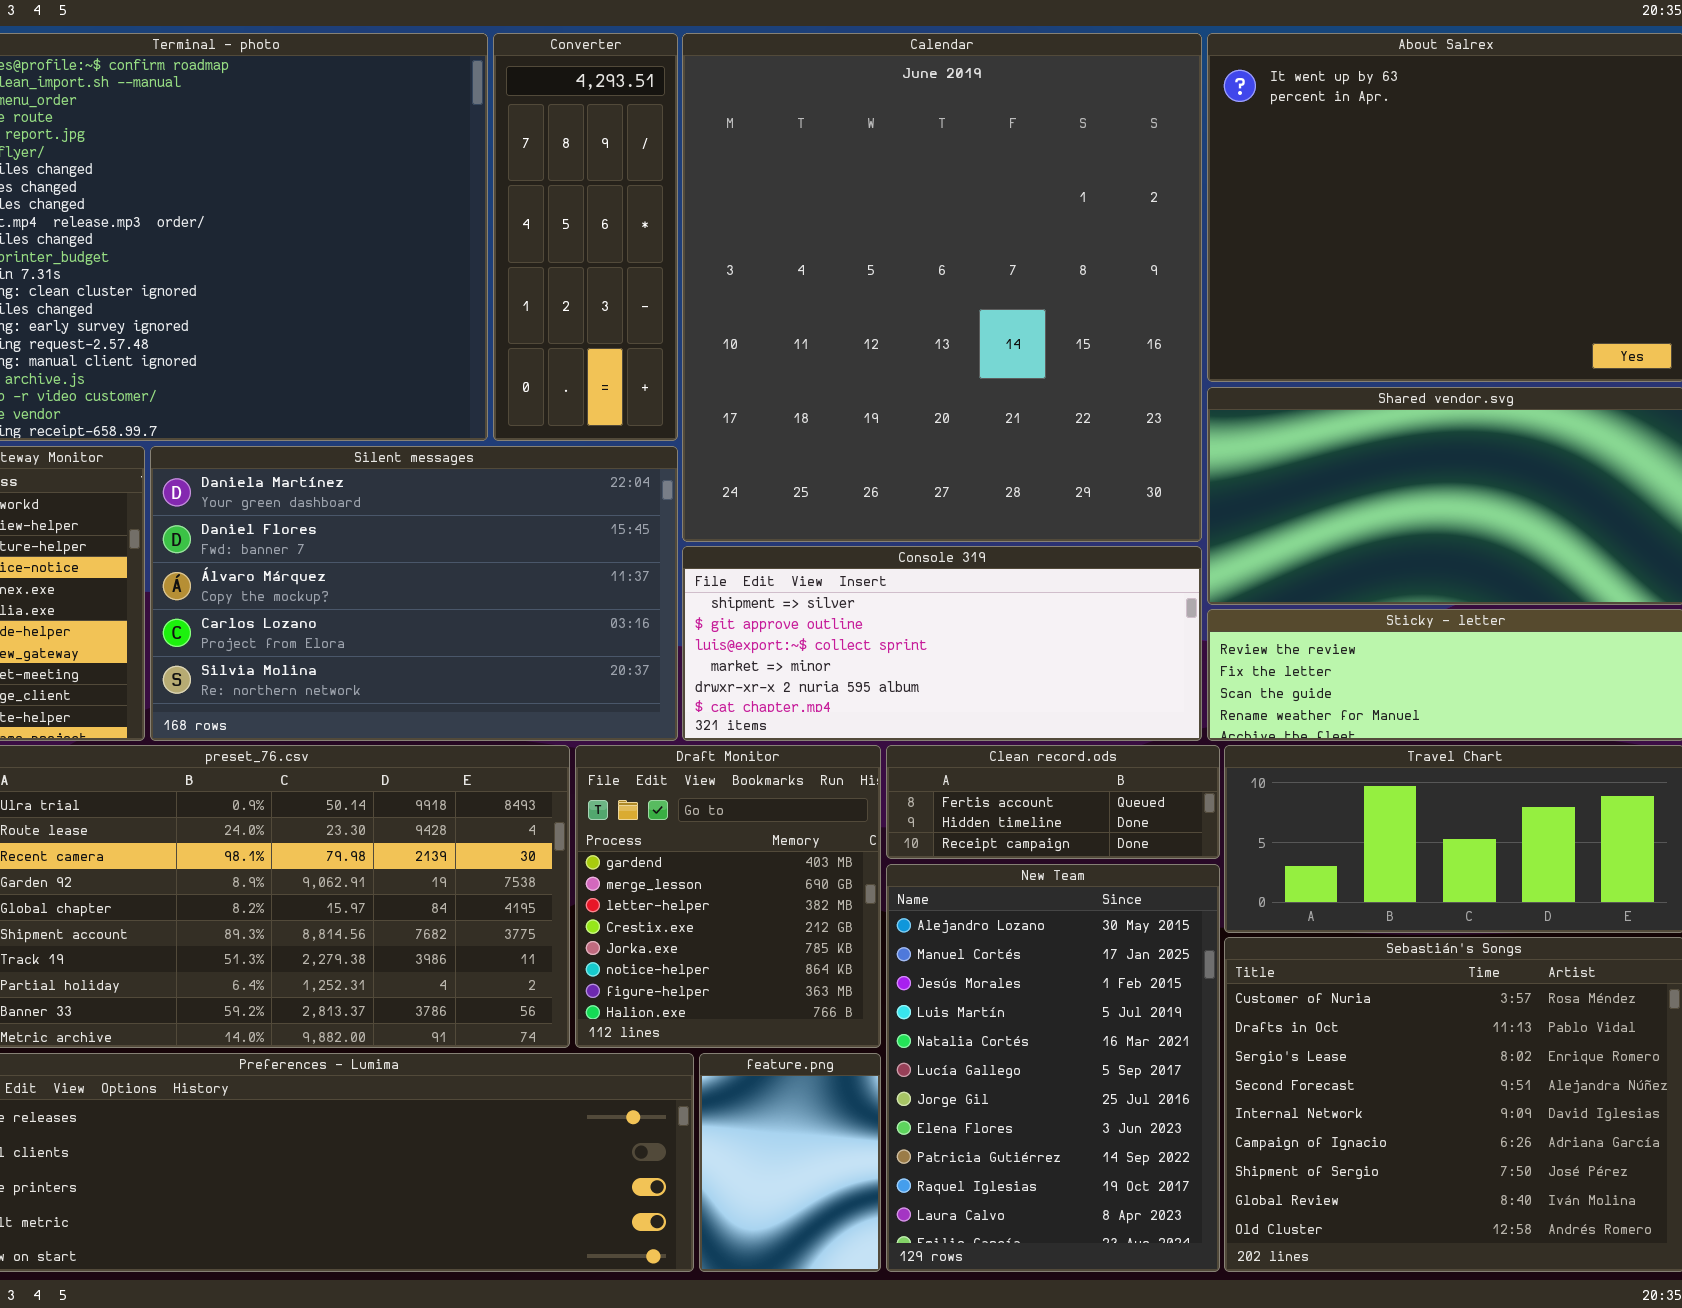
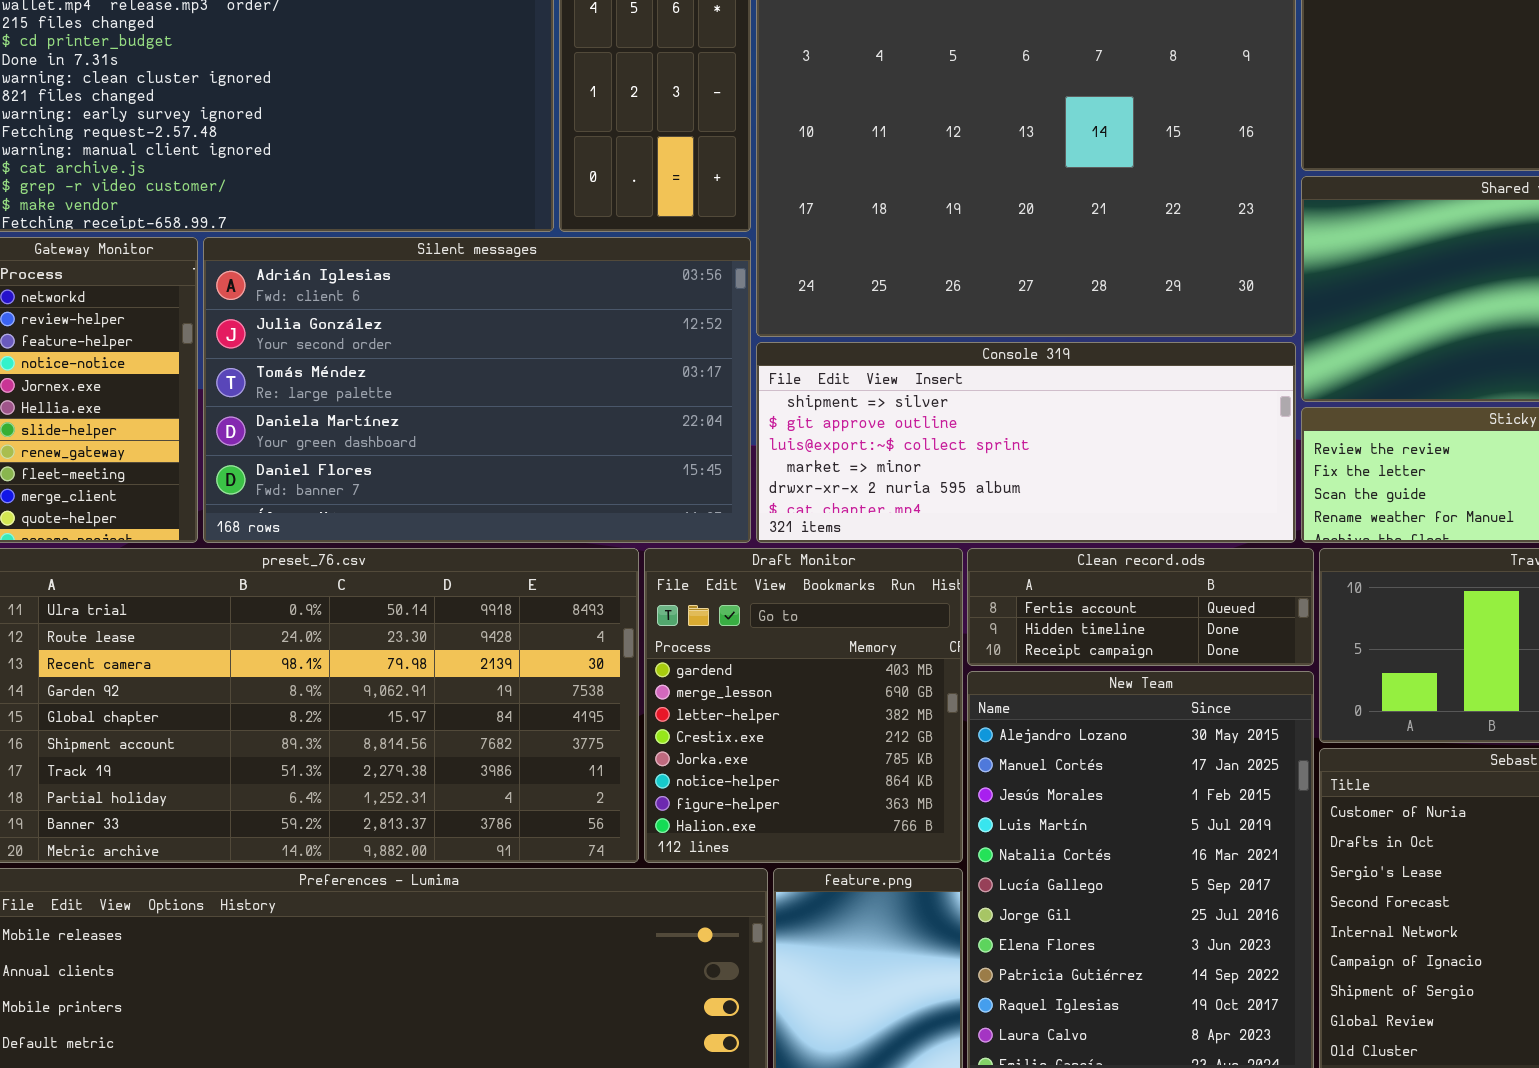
Silent messages: [150,446,678,741] -> [203,237,751,543], scrolled up 3 rows

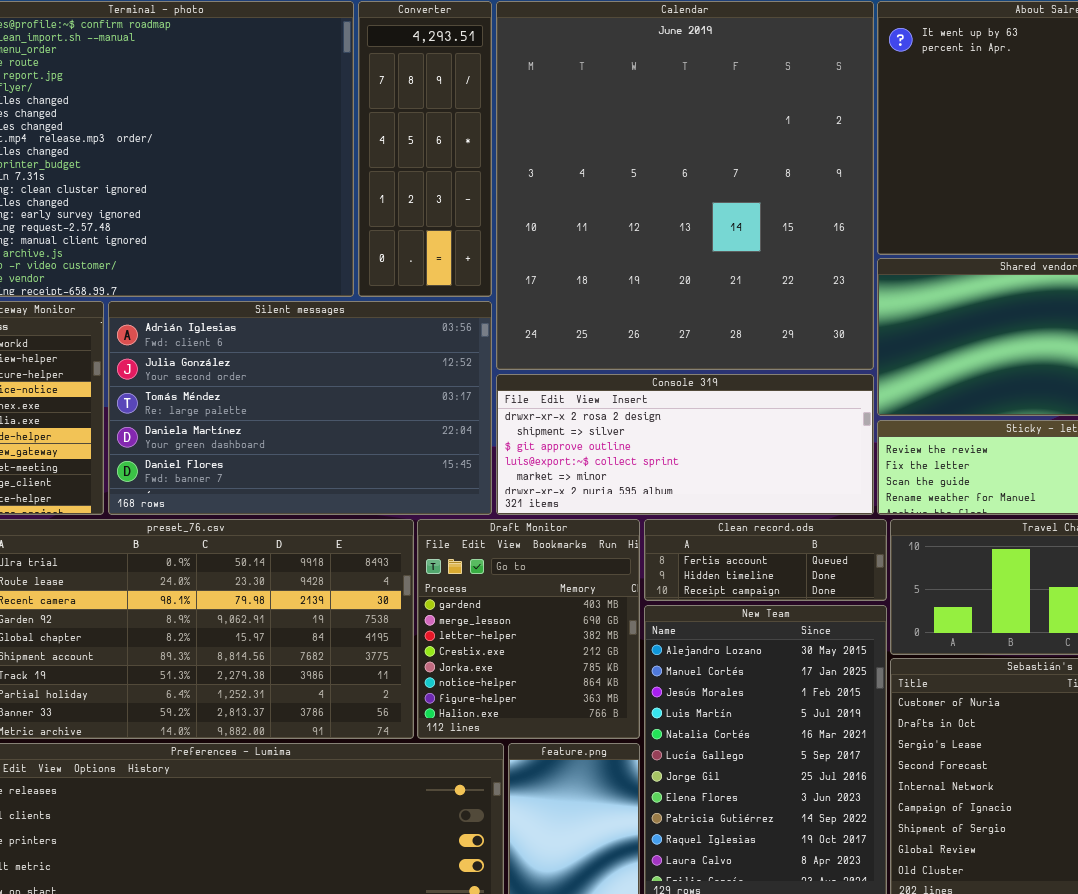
Console 319: [756,342,1296,543] -> [496,374,874,515], scrolled up 1 row

